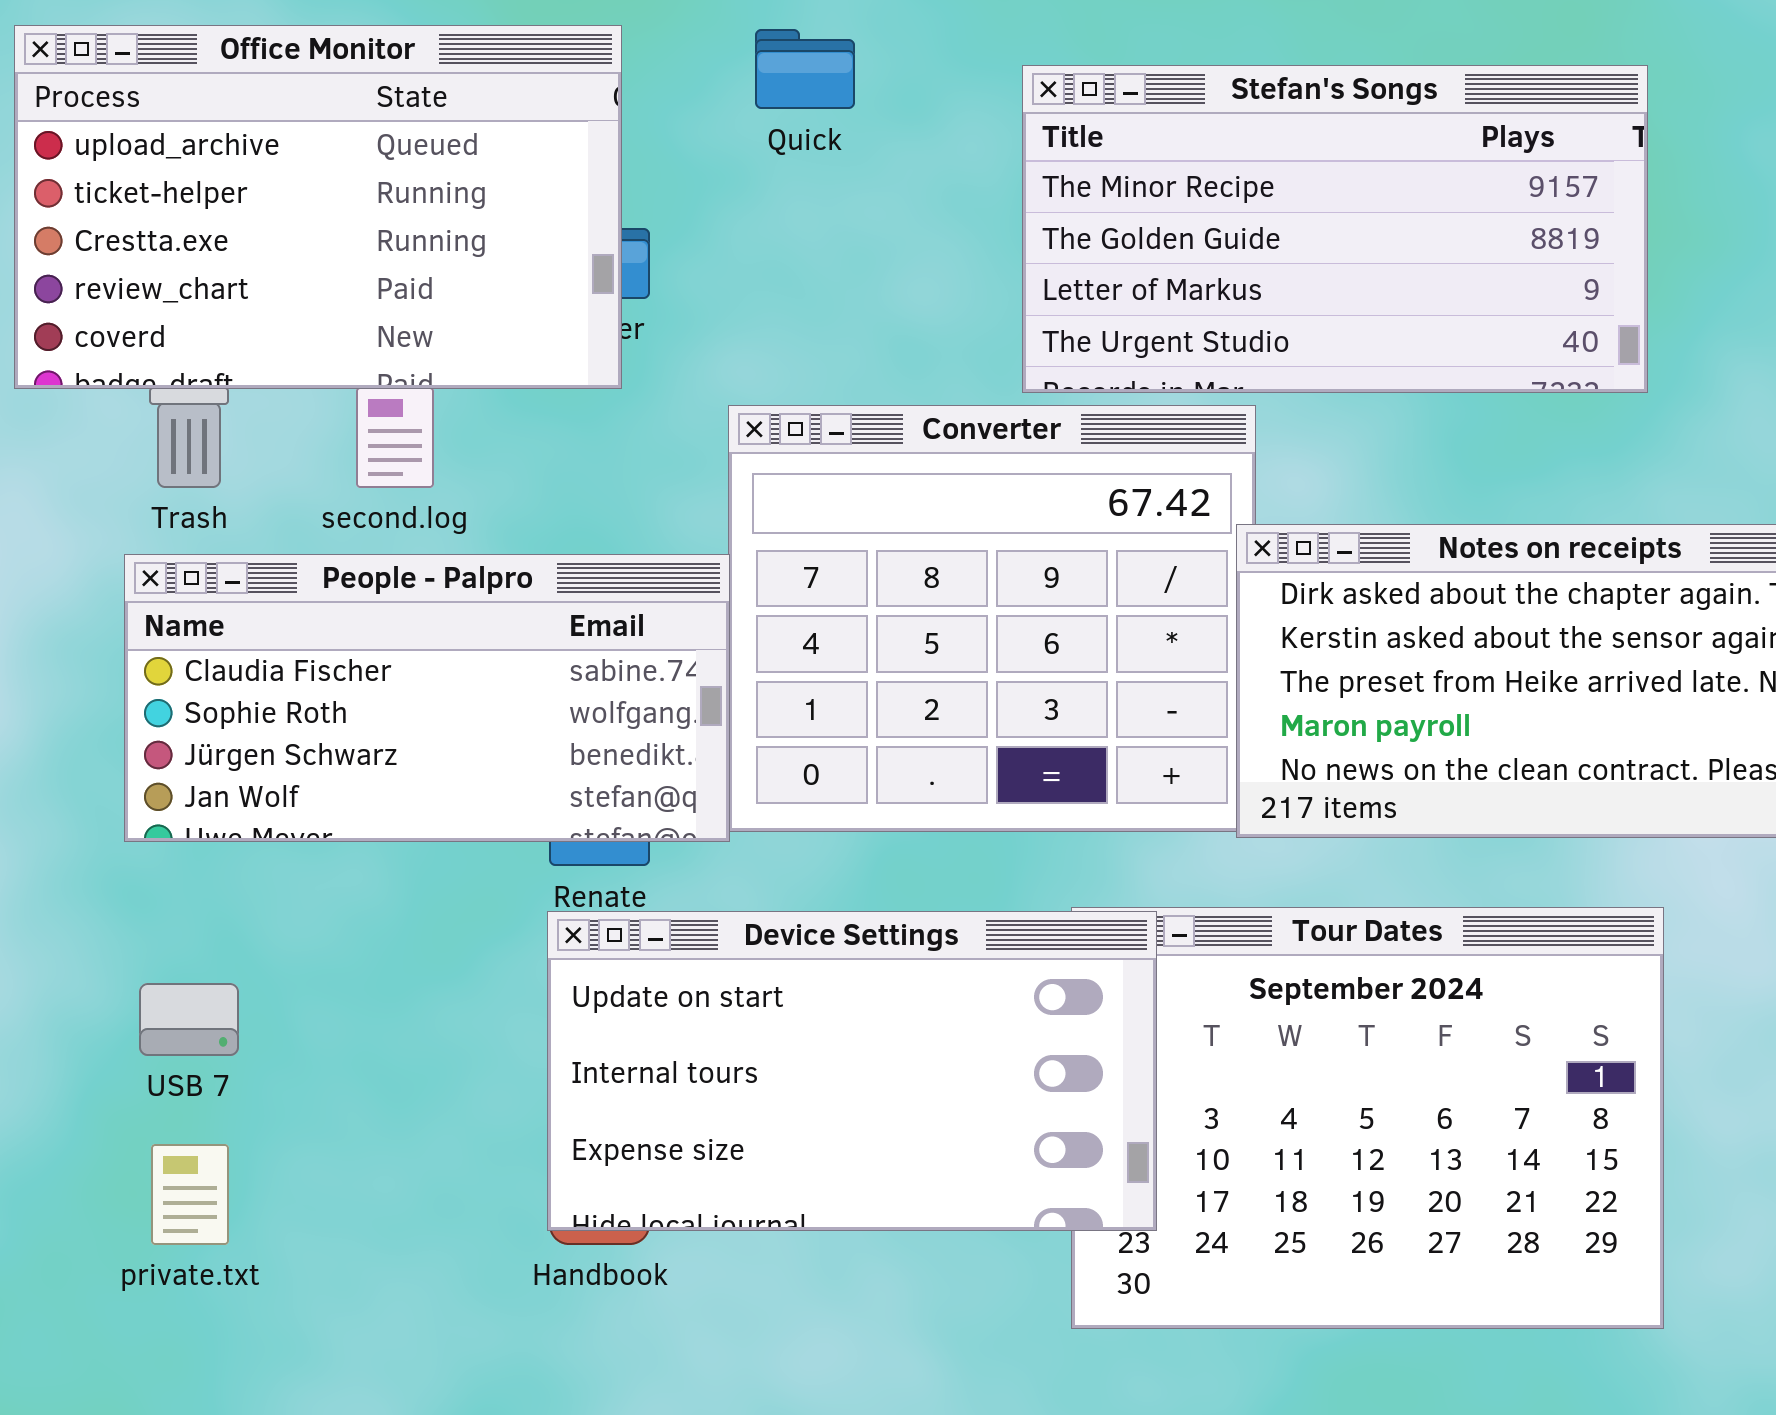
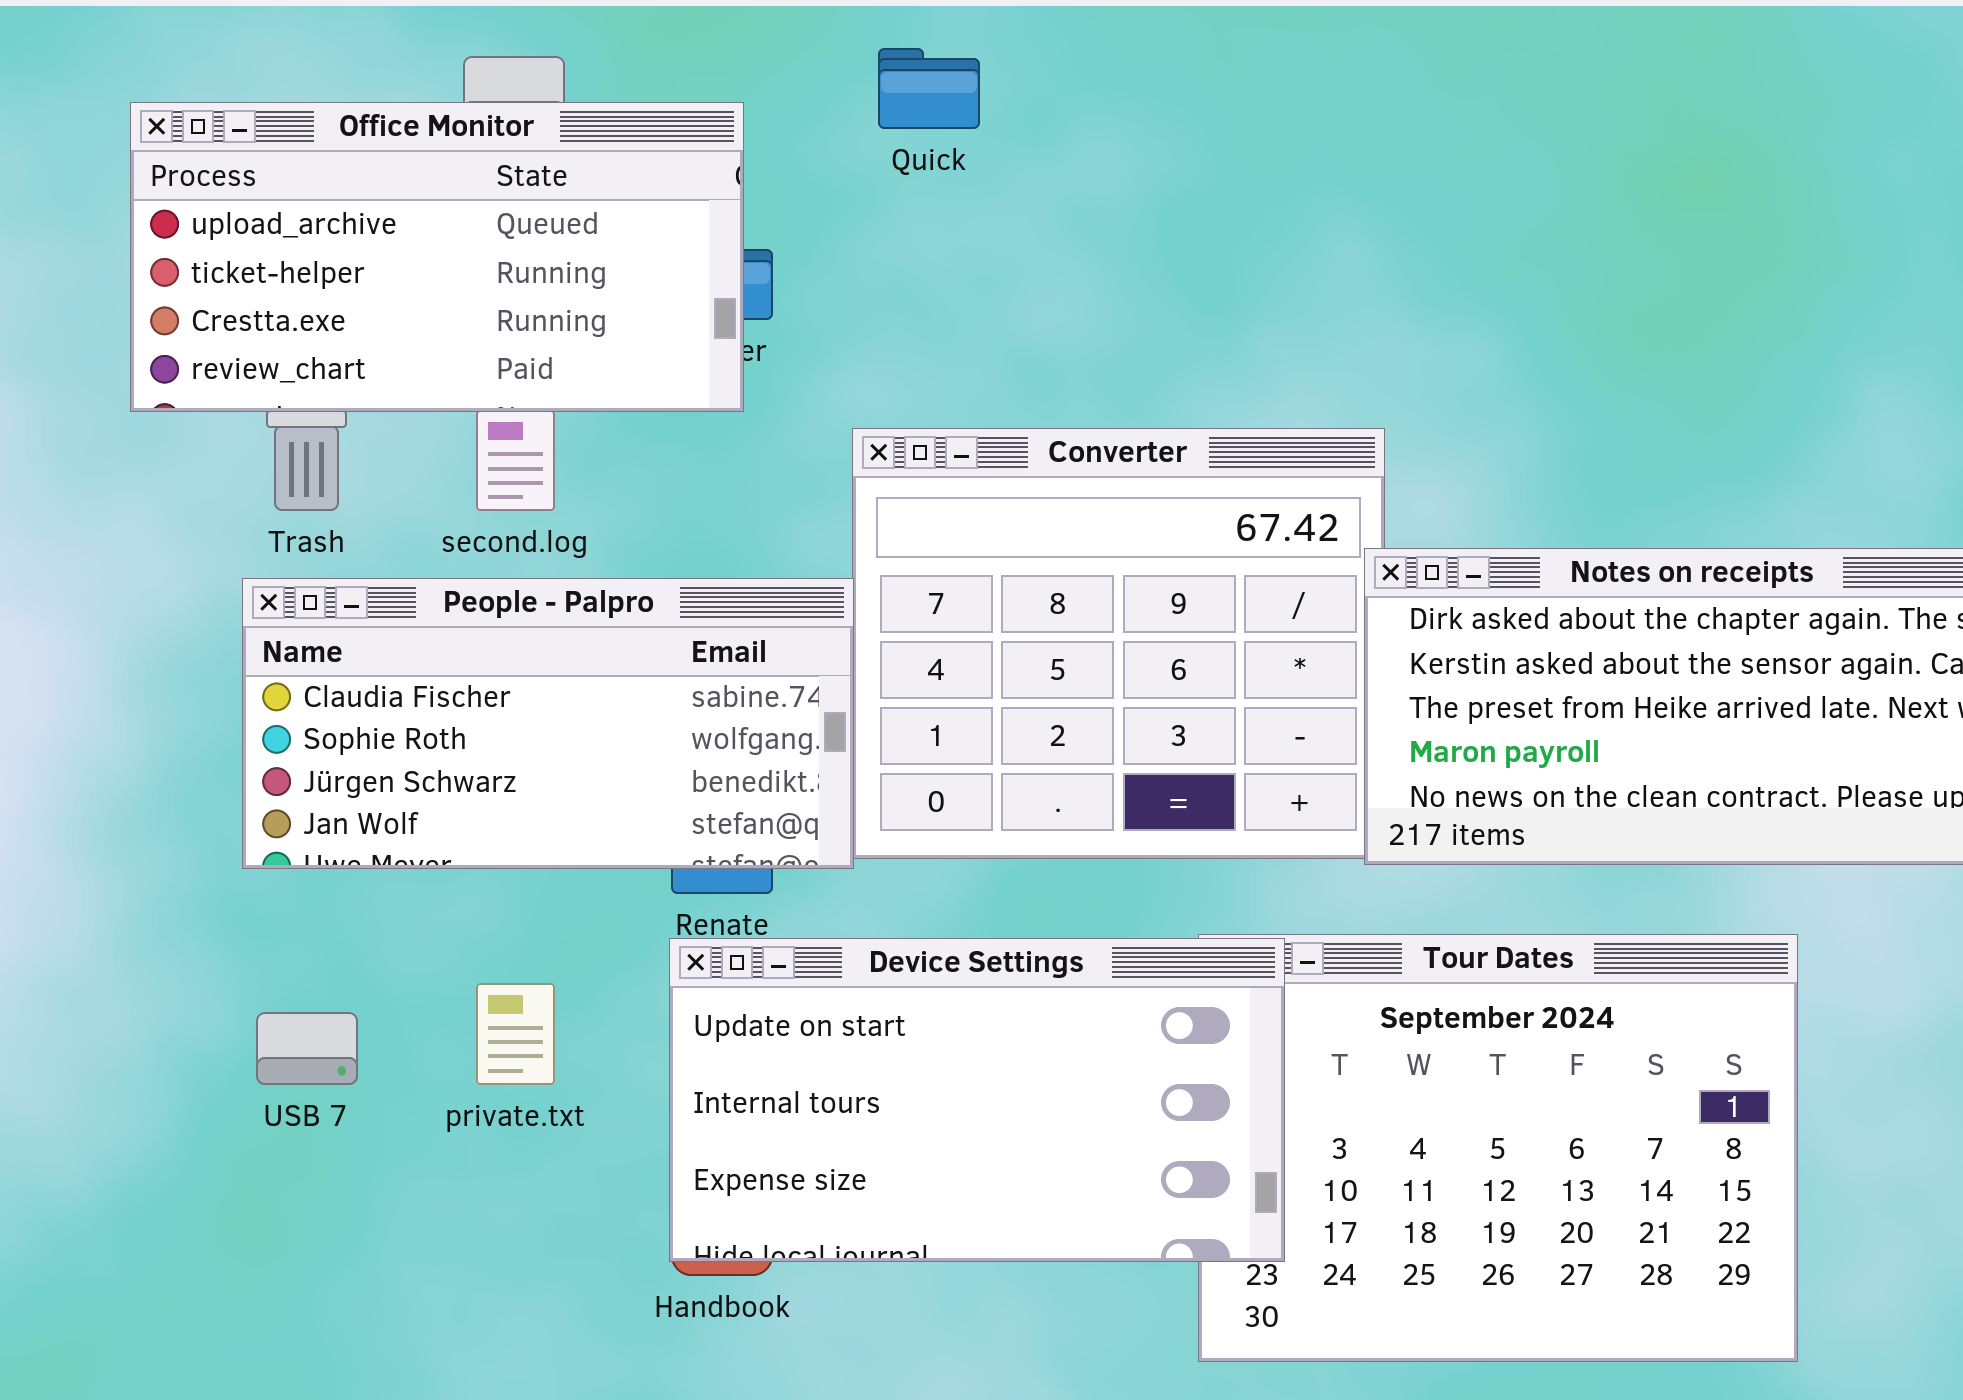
Office Monitor: [14,25,622,389] -> [130,102,744,412], resized
Stefan's Songs: [1022,65,1648,393] -> none, closed
private.txt: [151,1144,229,1245] -> [476,983,555,1085], moved

